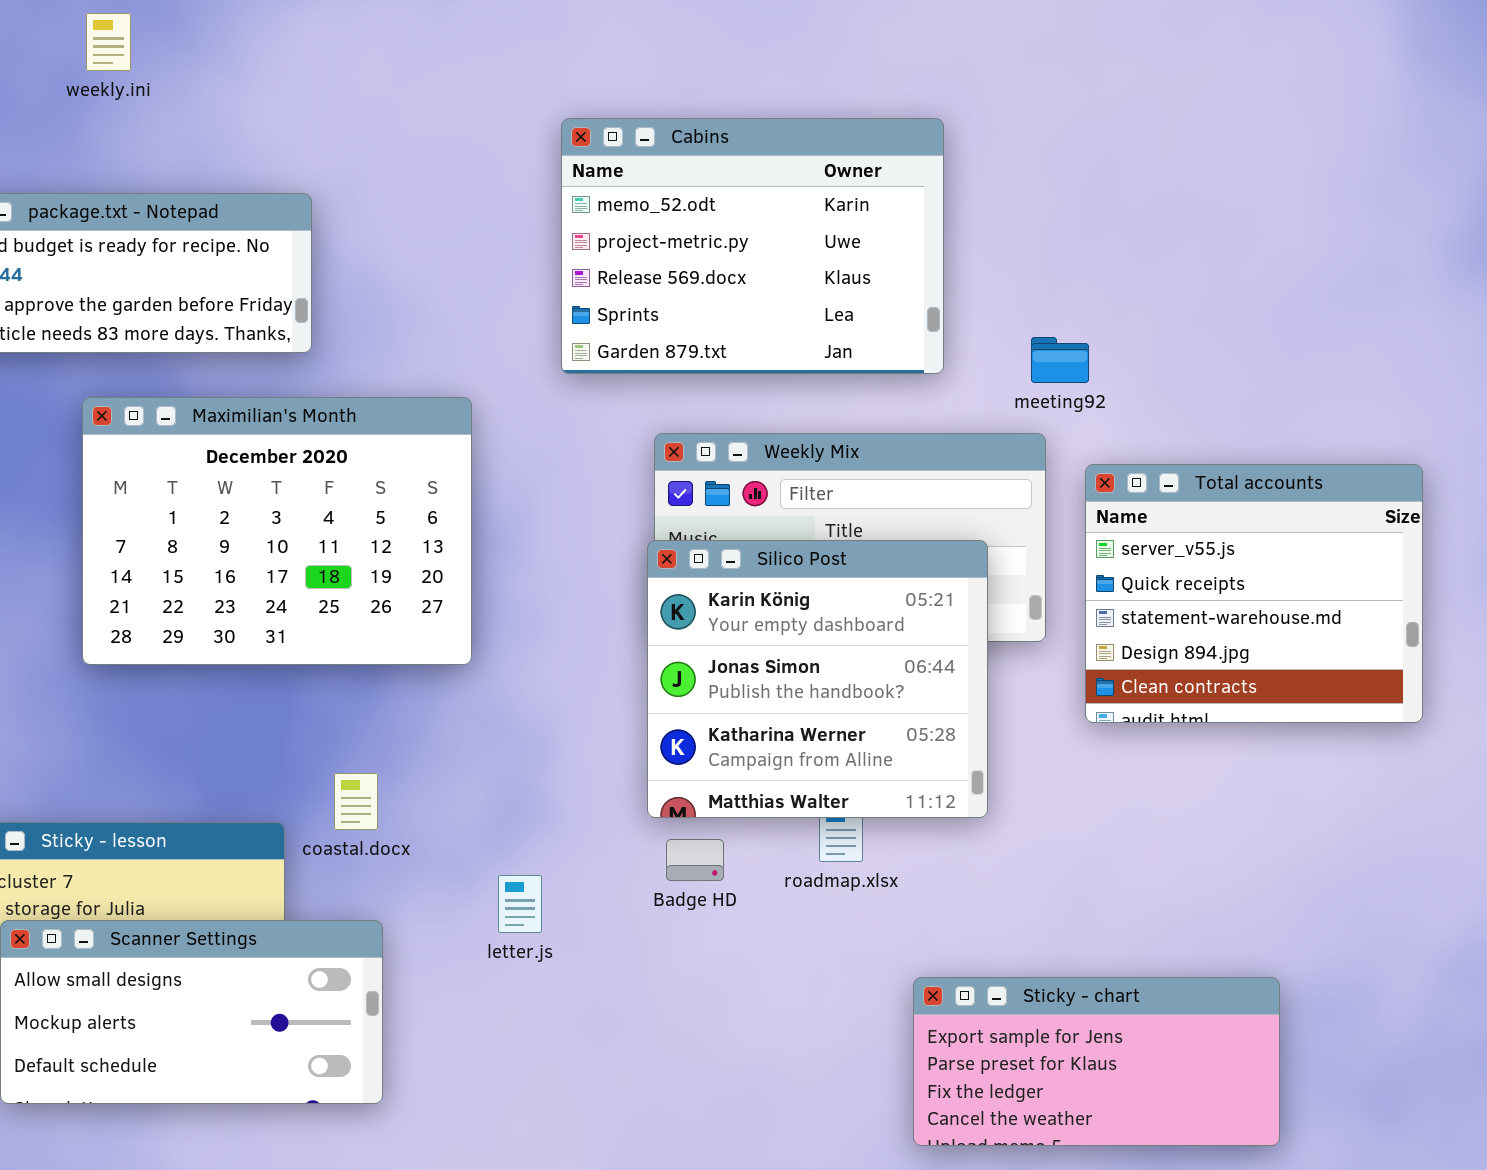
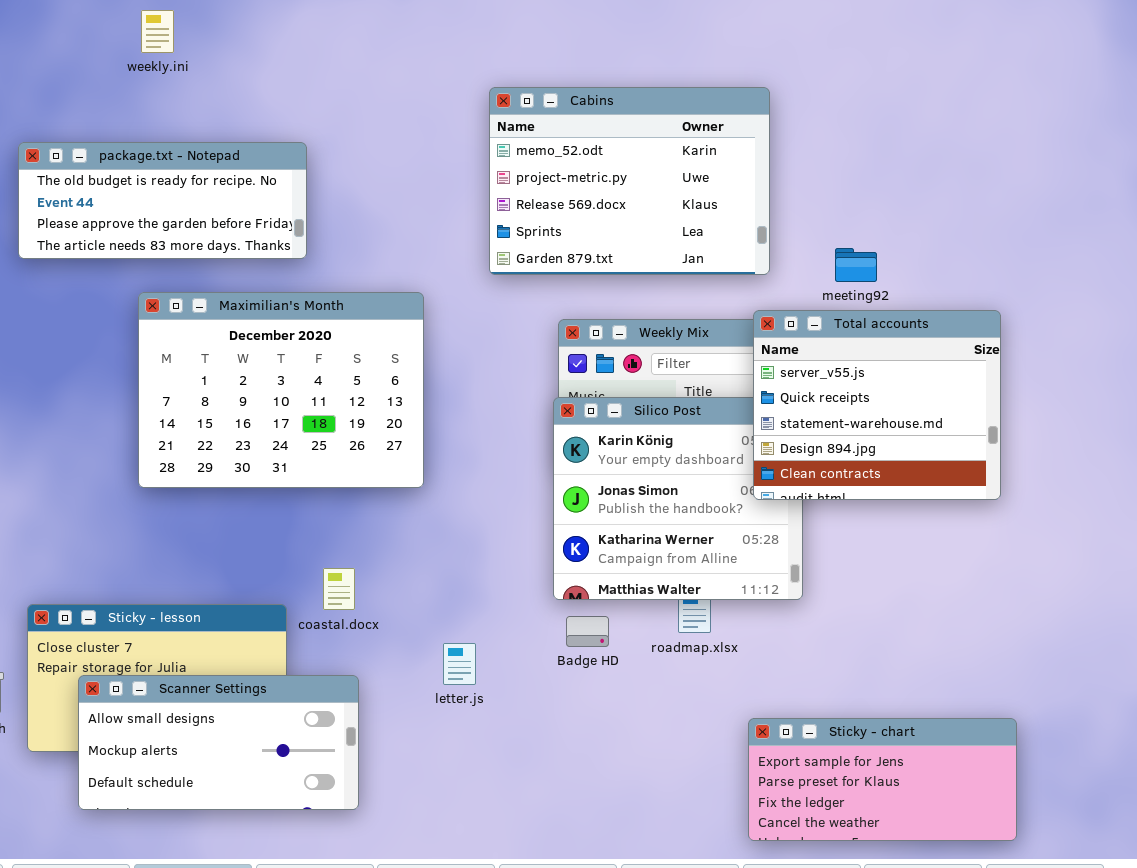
Total accounts: [1085,464,1423,723] -> [753,310,1001,500], moved

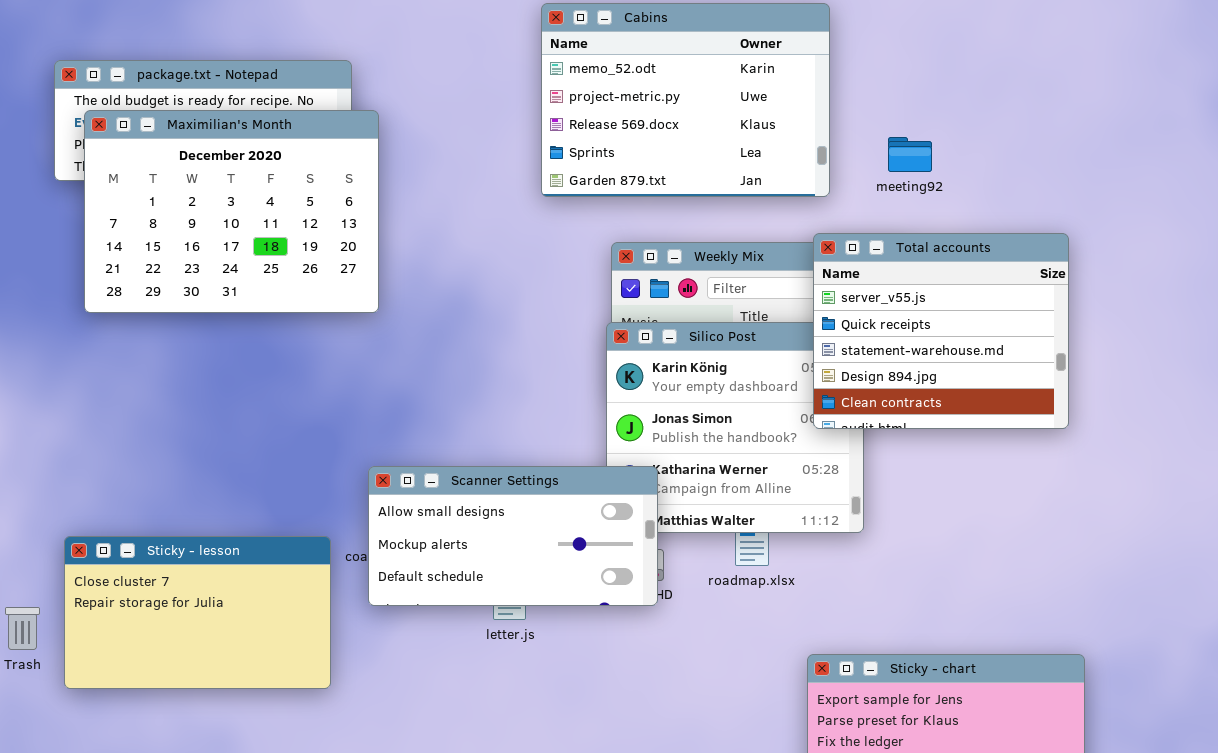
meeting92: [835,248,877,282] -> [888,137,932,172], moved
Maximilian's Month: [138,292,424,488] -> [84,110,379,313], moved
Scanner Settings: [78,675,359,810] -> [368,466,658,606], moved

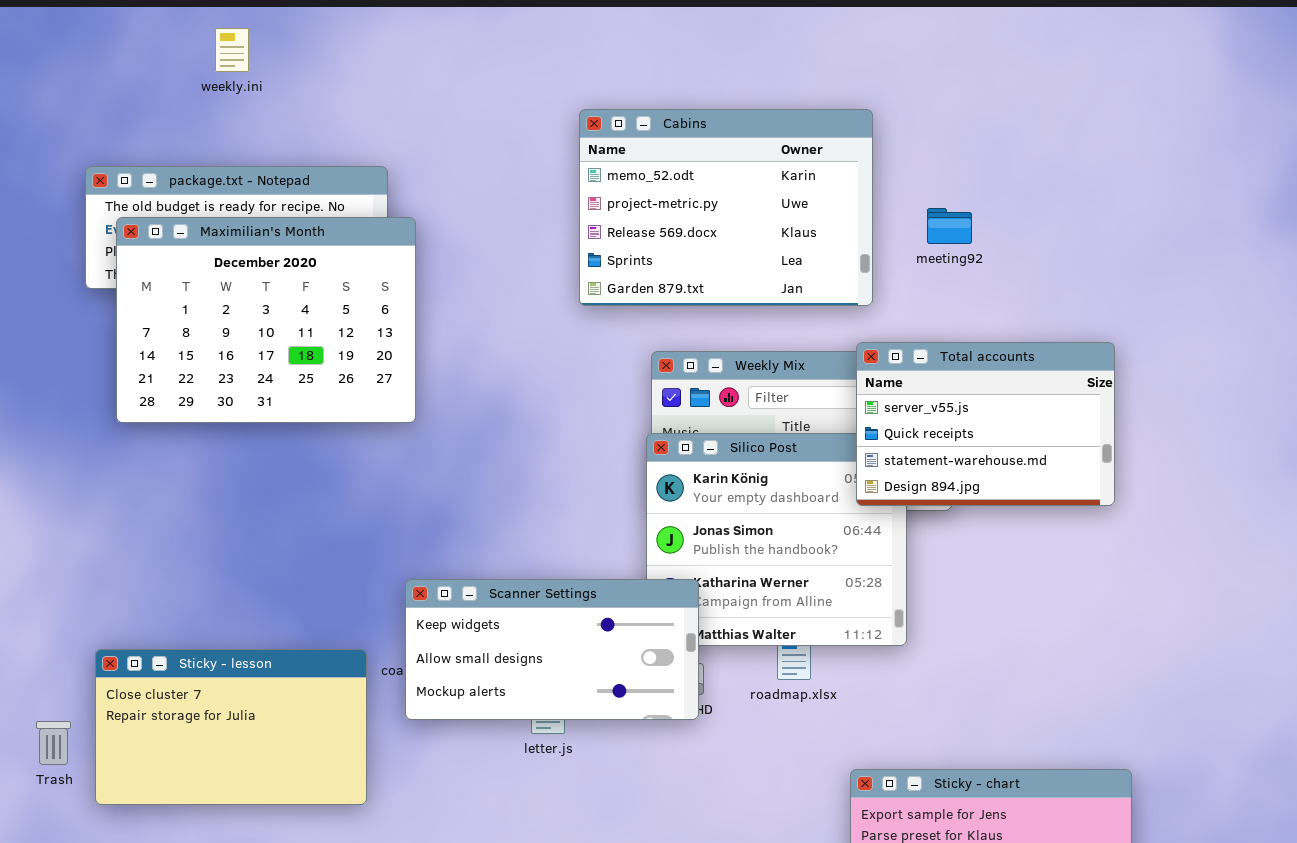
meeting92: [888,137,932,172] -> [927,208,972,244], moved
Total accounts: [813,233,1069,429] -> [856,342,1115,506], resized
Scanner Settings: [368,466,658,606] -> [405,579,699,720], scrolled up 1 row

